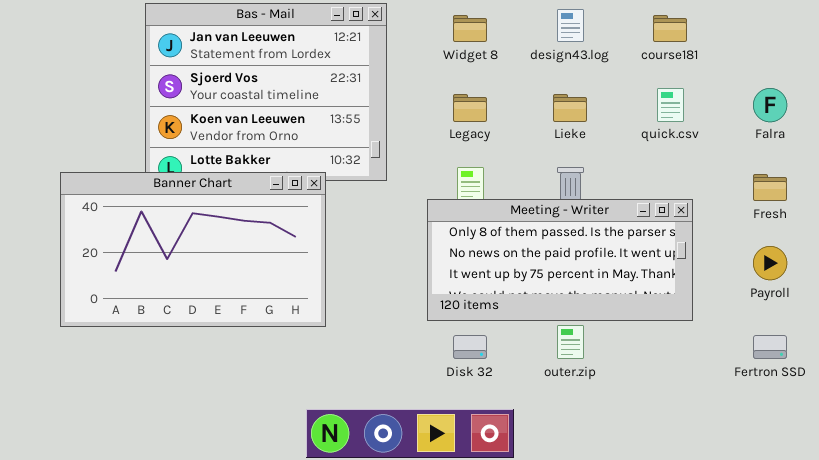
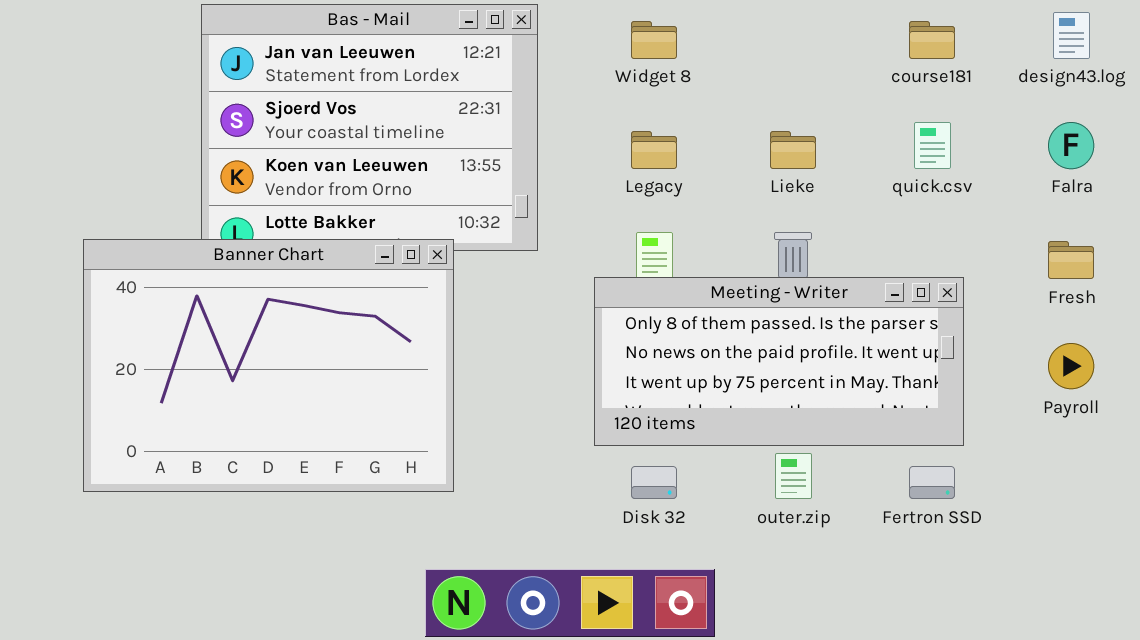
design43.log: [557,9,584,42] -> [1053,12,1090,59], moved
Banner Chart: [60,172,326,327] -> [83,239,454,492], resized
Fertron SSD: [753,335,787,359] -> [909,466,955,499], moved

